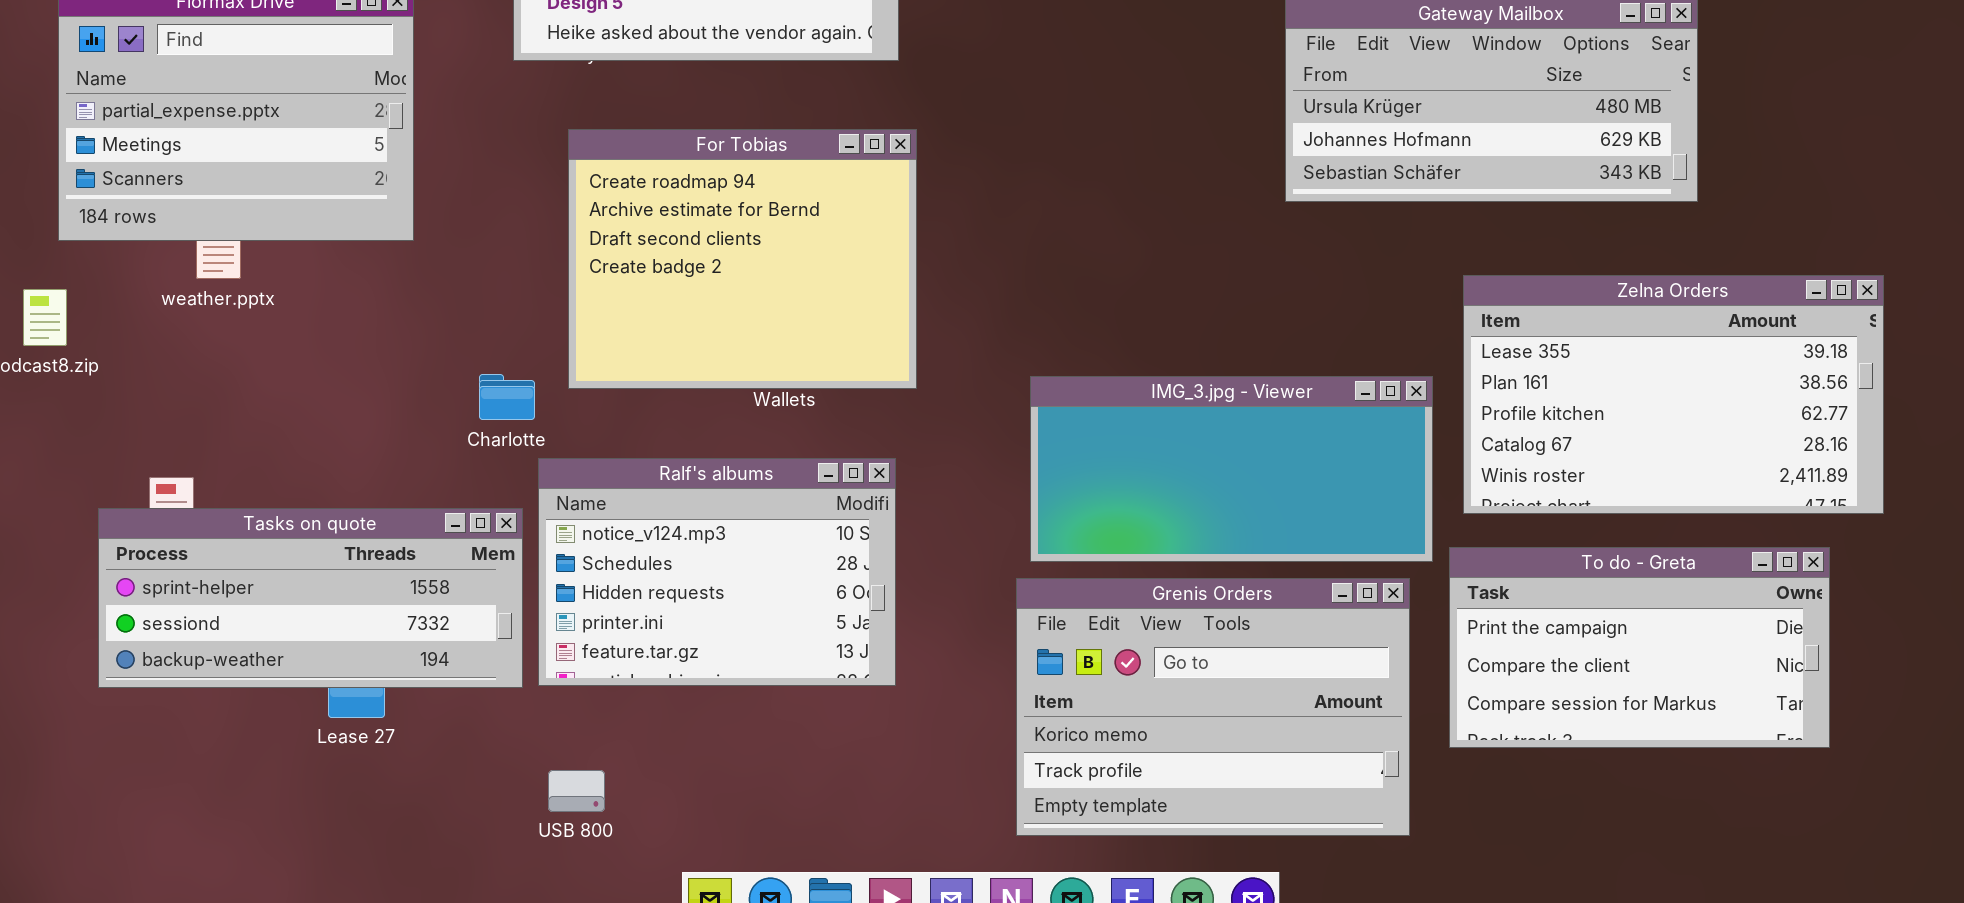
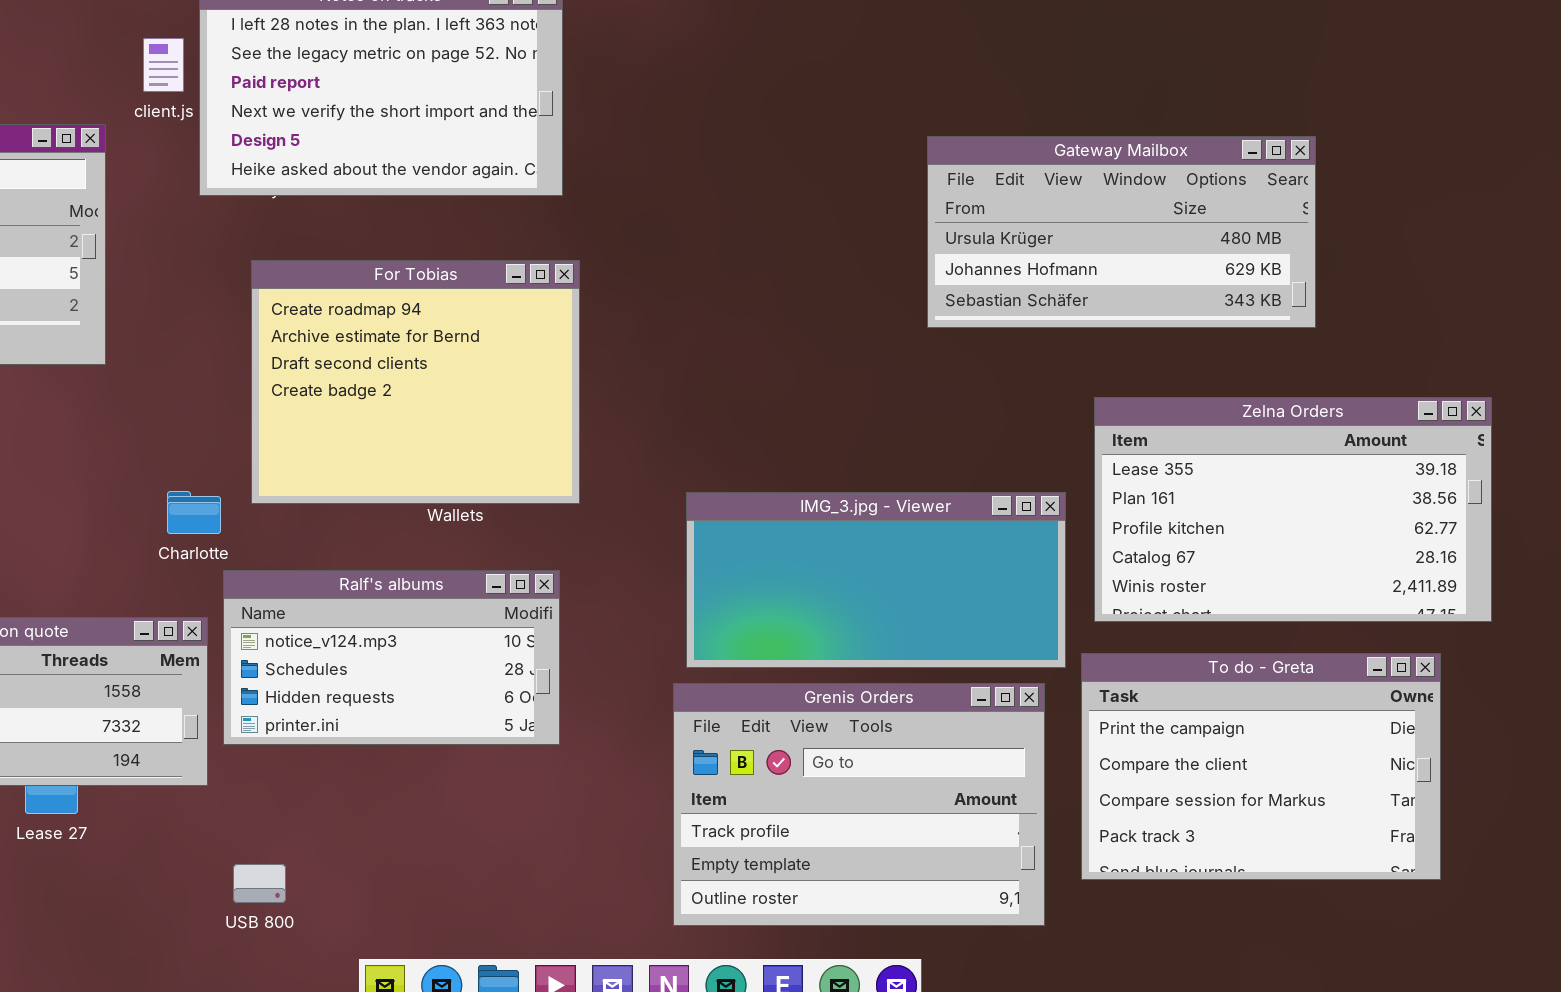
Ralf's albums: [538,458,896,686] -> [223,570,560,745], resized
To do - Greta: [1449,547,1830,748] -> [1081,653,1441,880], resized
Grenis Orders: [1016,578,1410,836] -> [673,683,1045,926], scrolled down 1 row

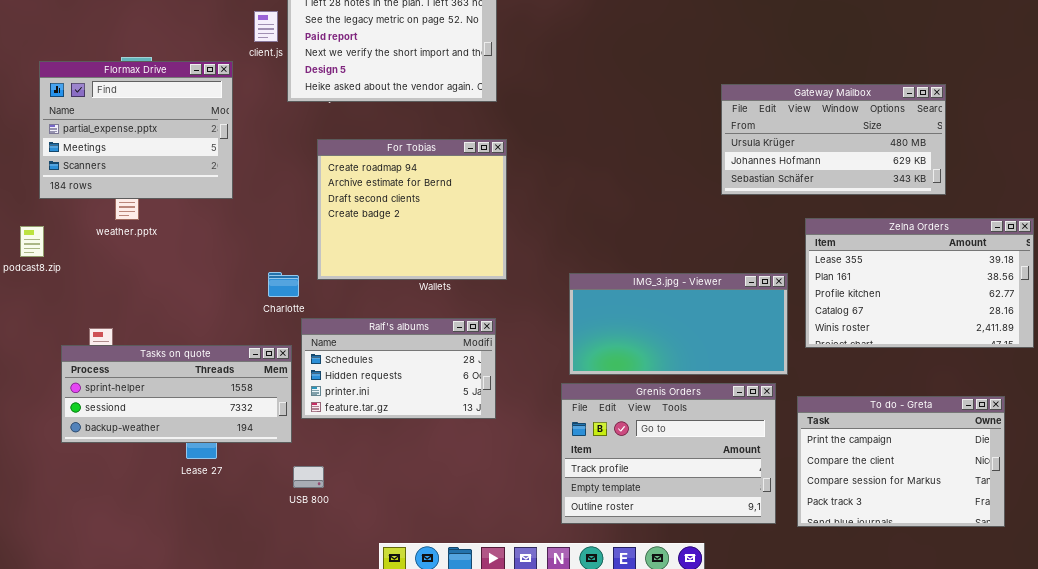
Gateway Mailbox: [927,136,1316,328] -> [721,84,946,195], moved
Ralf's albums: [223,570,560,745] -> [301,318,496,419], scrolled down 1 row
To do - Greta: [1081,653,1441,880] -> [797,396,1005,527], moved
USB 800: [233,864,286,903] -> [293,466,324,488], moved

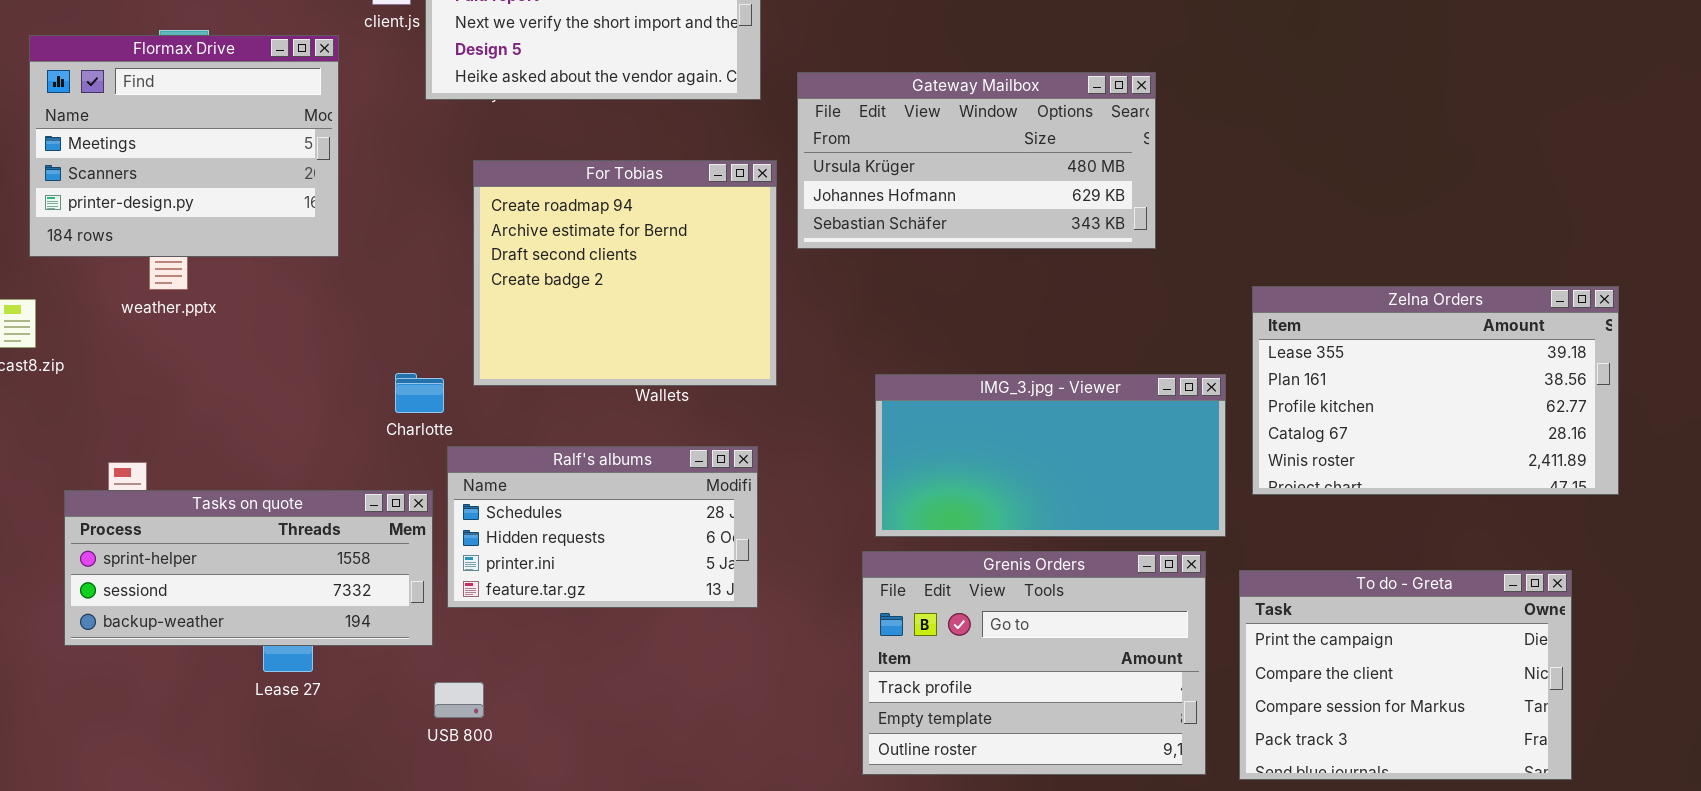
Flormax Drive: [39,61,233,199] -> [29,35,339,257], scrolled down 1 row
Gateway Mailbox: [721,84,946,195] -> [797,72,1156,249], moved

